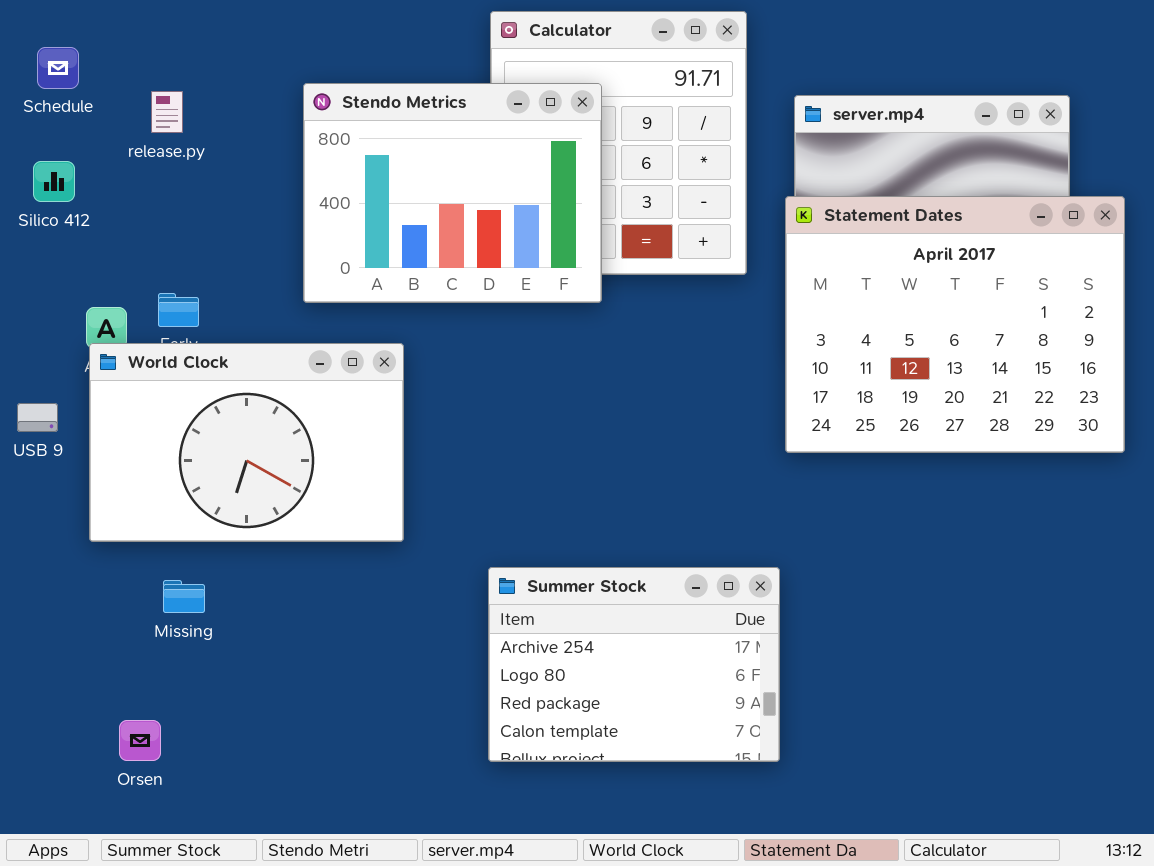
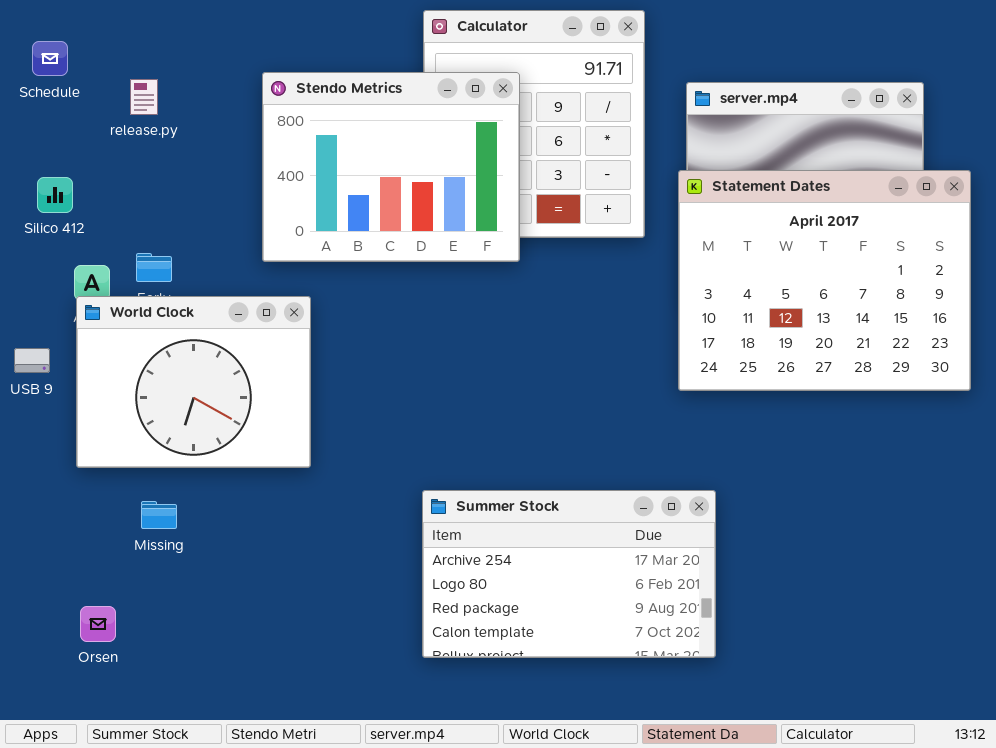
Silico 412: [33,161,75,202] -> [37,177,73,213], moved
World Clock: [89,343,404,542] -> [76,296,311,468], resized
Summer Stock: [488,567,780,762] -> [422,490,716,658], resized
Orsen: [119,720,161,761] -> [80,606,116,642], moved

